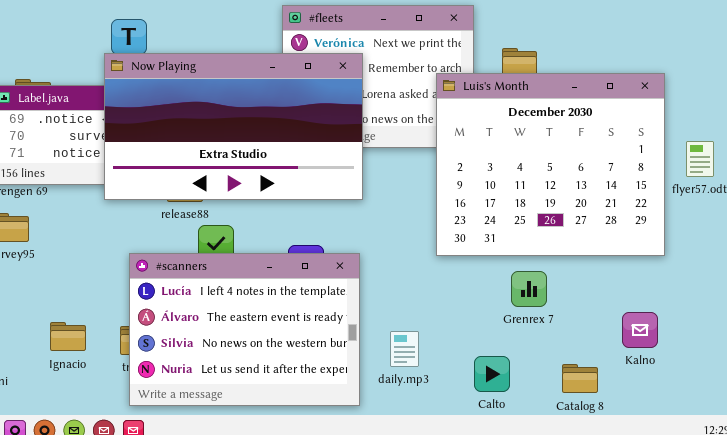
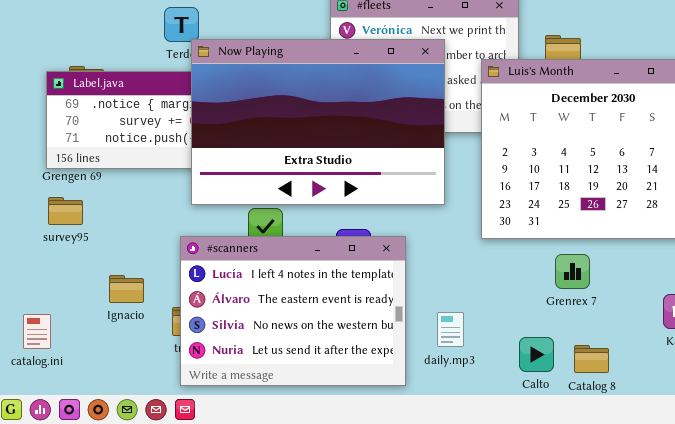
Now Playing: [104,53,363,200] -> [191,39,445,205], moved, resized
Ignacio: [50,322,86,351] -> [109,275,144,303], moved
Catalog 8: [562,364,598,393] -> [574,345,609,373], moved

